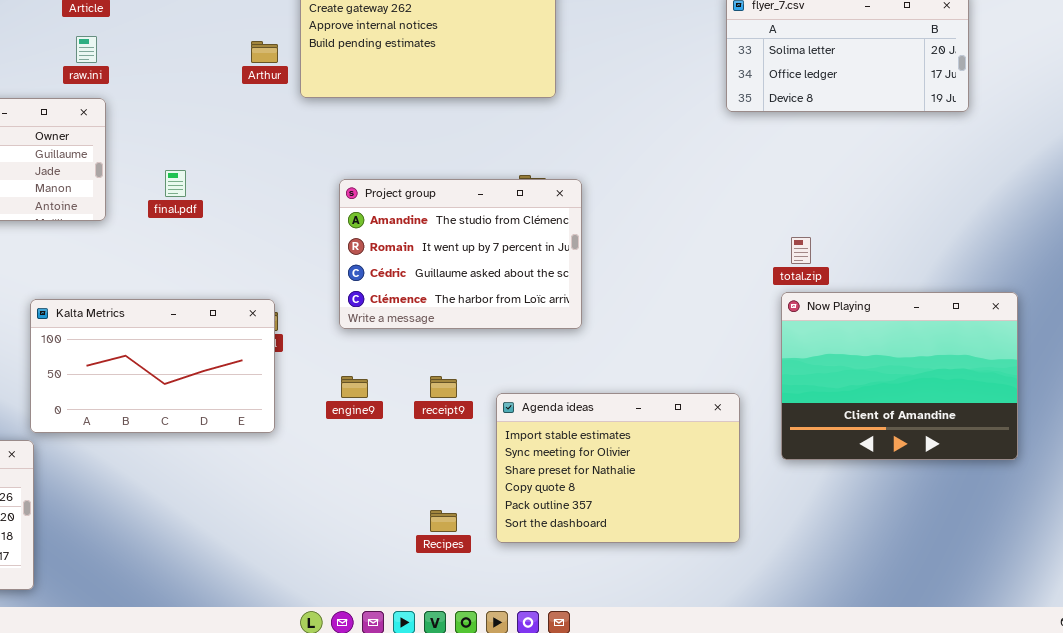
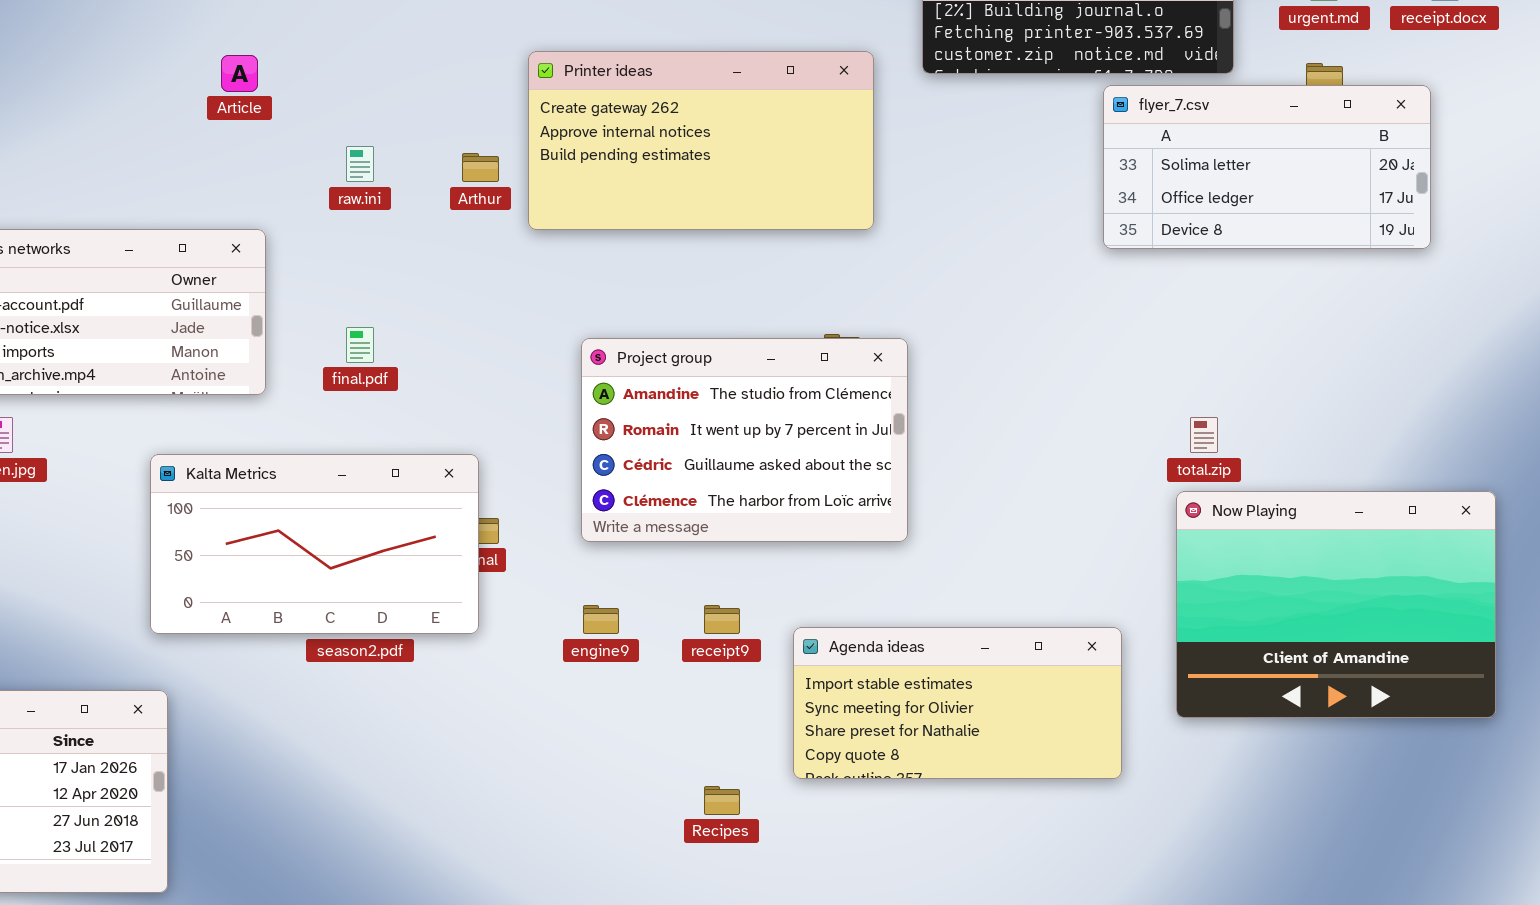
raw.ini: [76,36,97,63] -> [346,146,374,182], moved
Kalta Metrics: [30,299,275,433] -> [150,454,479,634], moved
Agenda ideas: [496,393,740,543] -> [793,627,1122,779], resized

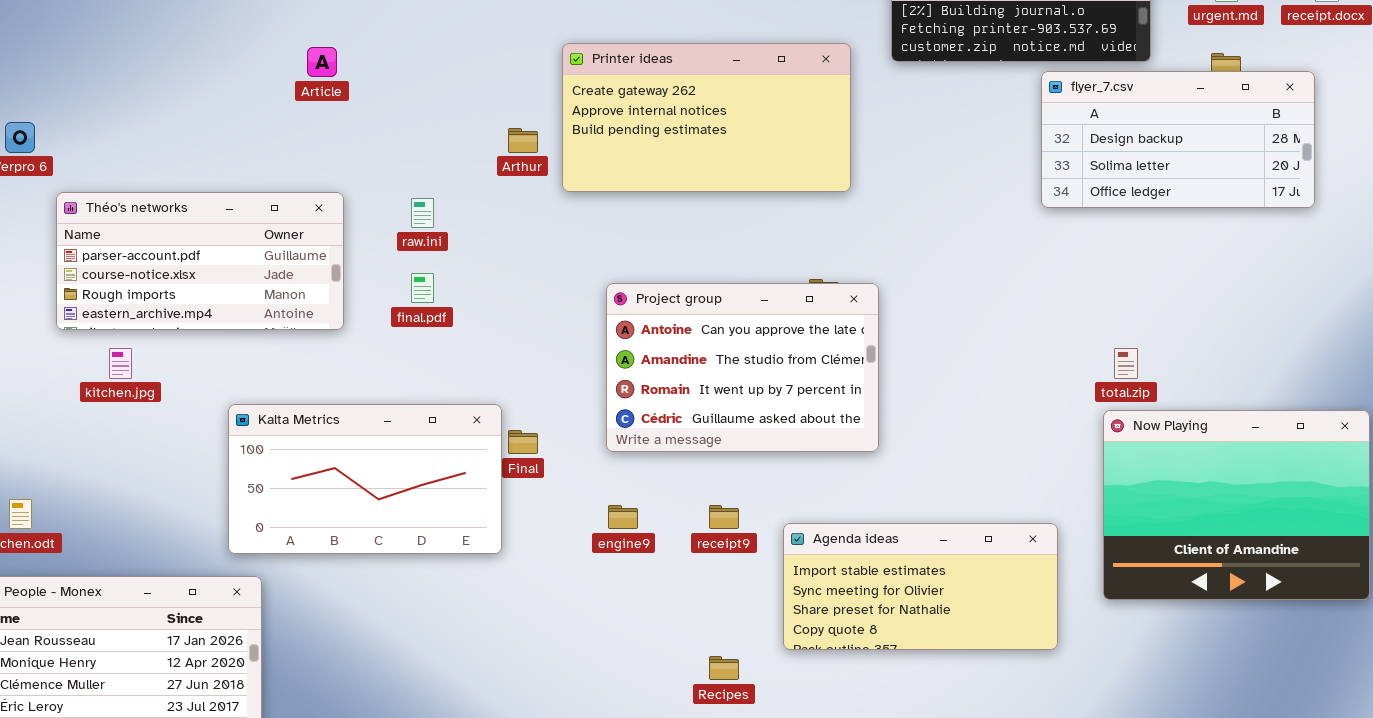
flyer_7.csv: [1103,85,1431,249] -> [1041,71,1315,208], scrolled up 1 row
raw.ini: [346,146,374,182] -> [411,198,434,228], moved
Project group: [581,338,908,542] -> [606,283,879,452], scrolled up 1 row
Kalta Metrics: [150,454,479,634] -> [228,404,502,554], moved

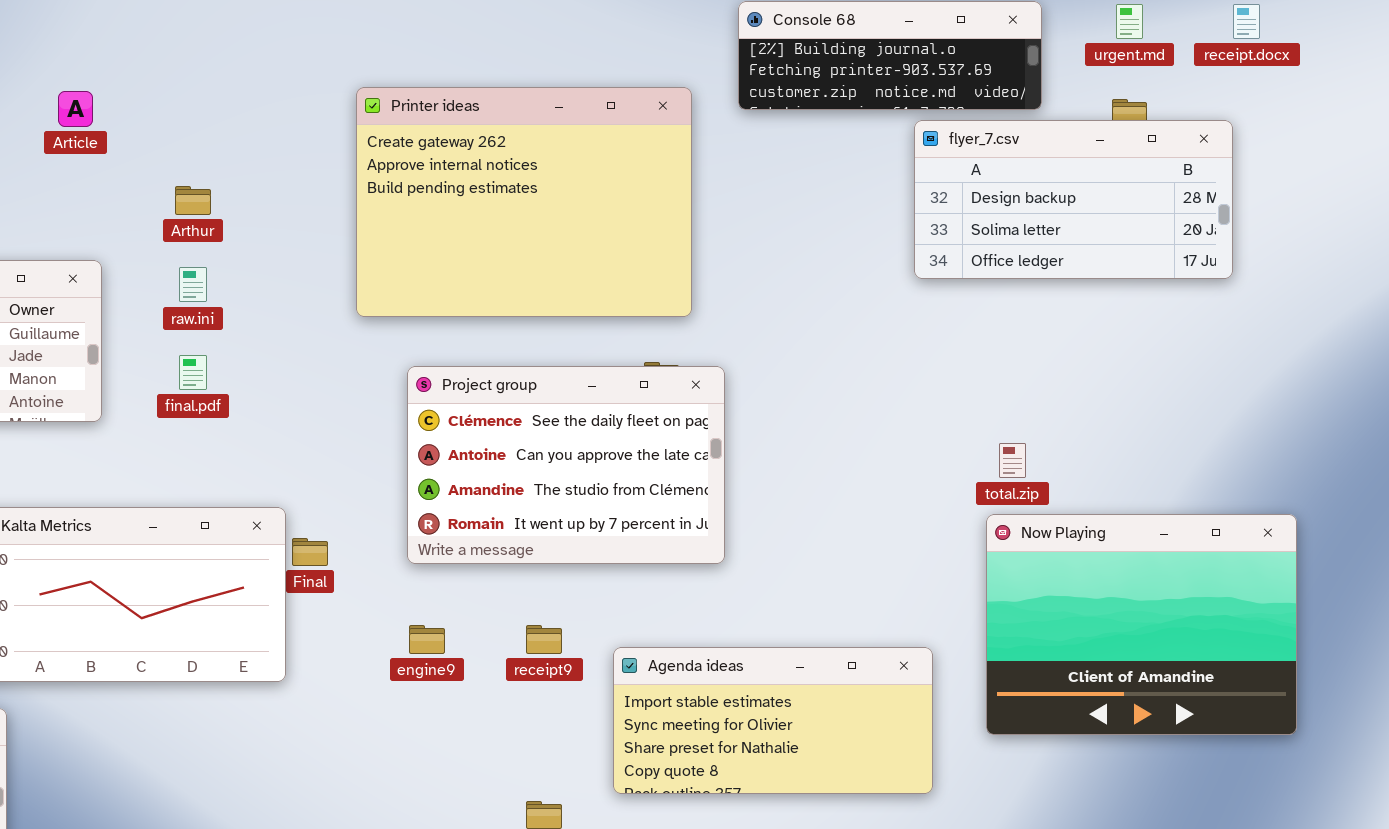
Printer ideas: [562,43,851,192] -> [356,87,692,317], resized
Arthur: [508,128,538,153] -> [175,186,211,215], moved
Project group: [606,283,879,452] -> [407,366,725,564], scrolled up 1 row

